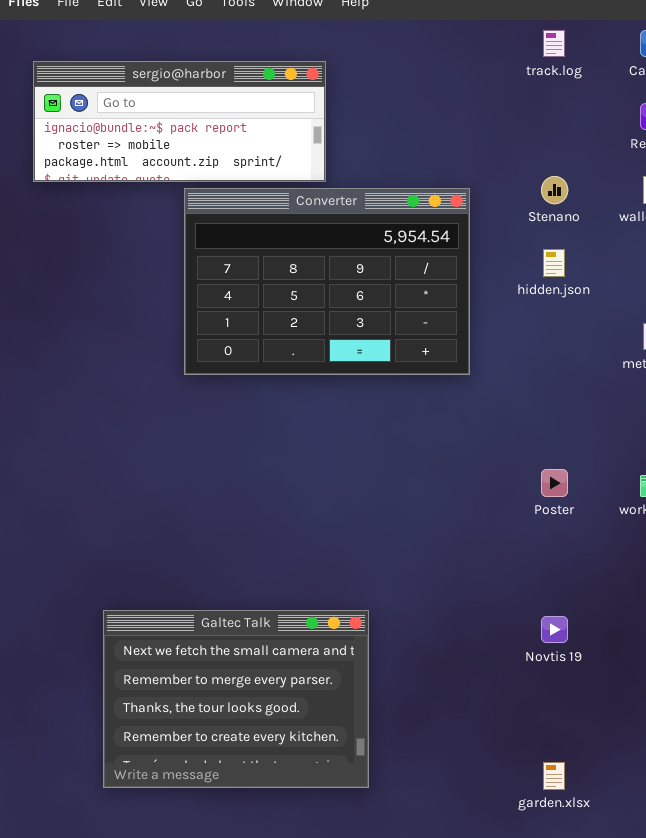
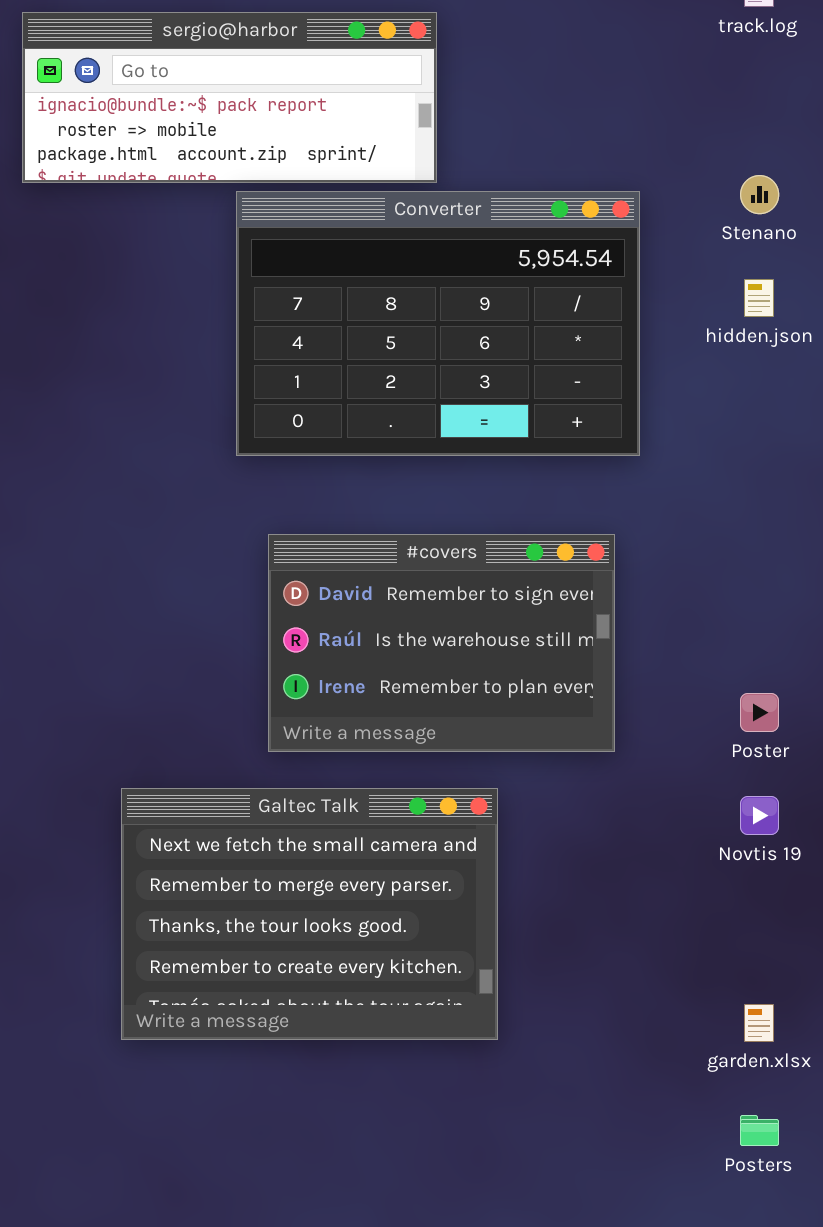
#covers: none -> [268,534,615,752], opened
Poster: [541,469,568,497] -> [740,693,779,732], moved

